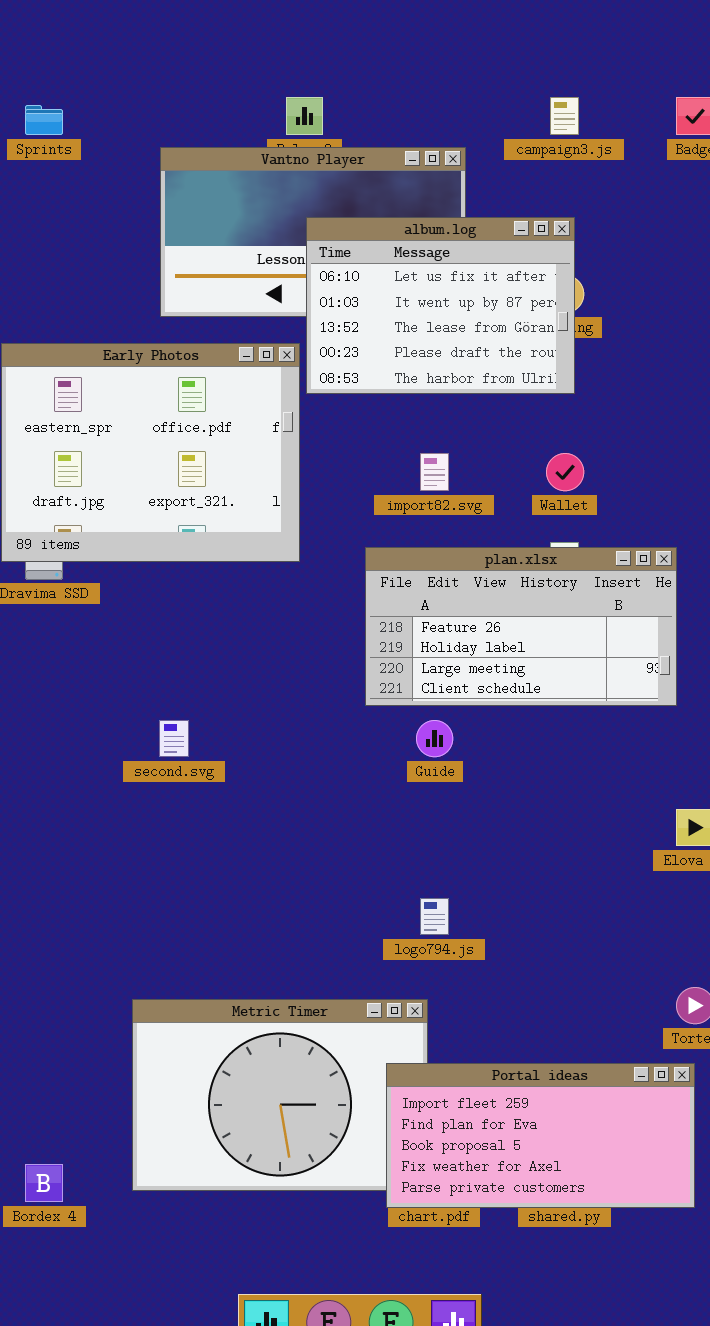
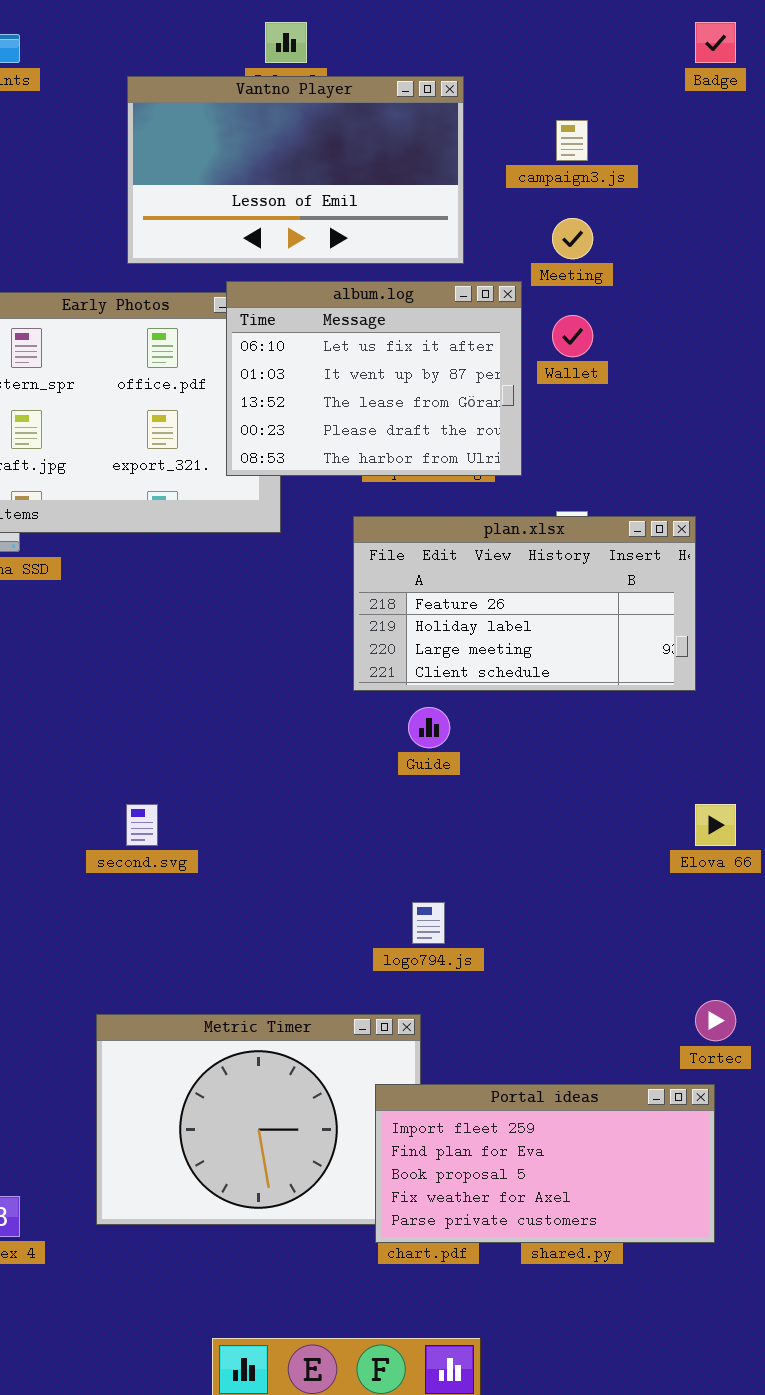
campaign3.js: [550,97,579,135] -> [556,120,588,161], moved
album.log: [306,217,575,394] -> [226,281,522,476], moved
Wallet: [546,453,584,491] -> [552,315,593,357], moved
second.svg: [159,720,189,757] -> [126,804,158,846], moved

